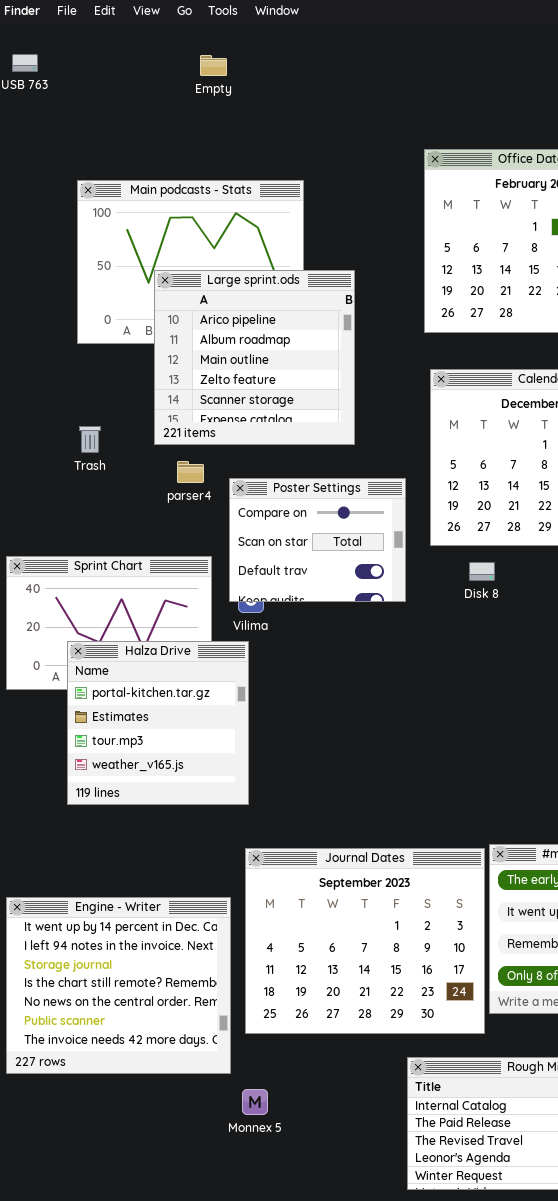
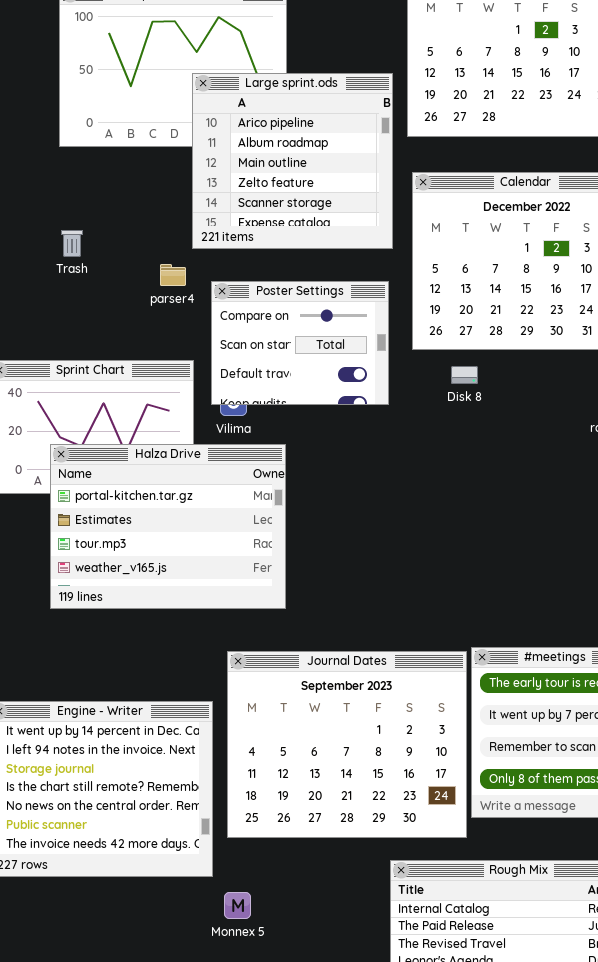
Large sprint.ods: [154,270,355,445] -> [192,73,393,249], moved
Halza Drive: [67,641,249,805] -> [50,444,286,609], resized

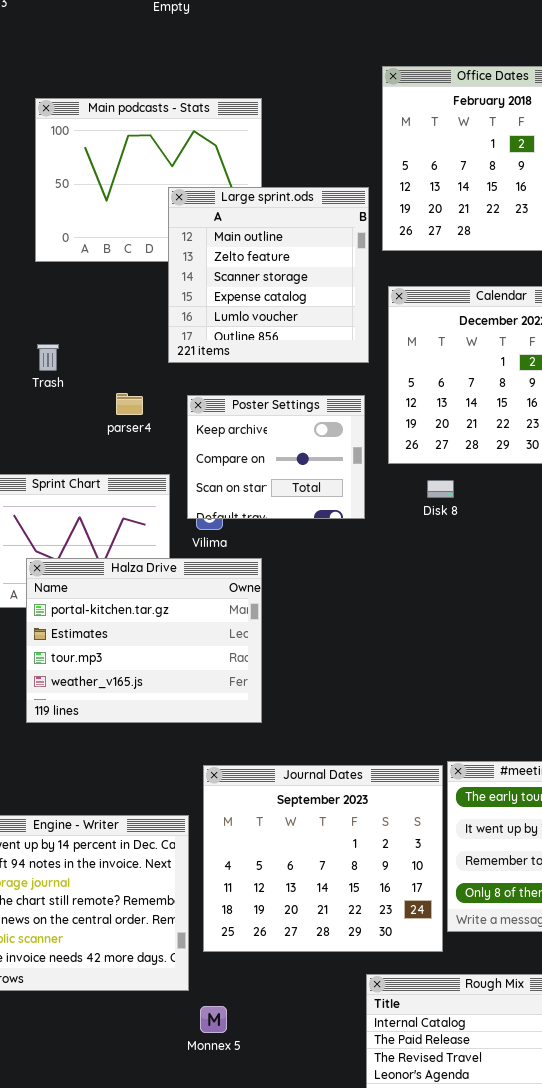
Large sprint.ods: [192,73,393,249] -> [168,187,369,363], scrolled down 2 rows
parser4: [160,264,186,286] -> [116,393,143,415], moved
Poster Settings: [211,281,389,405] -> [187,395,365,519], scrolled up 1 row

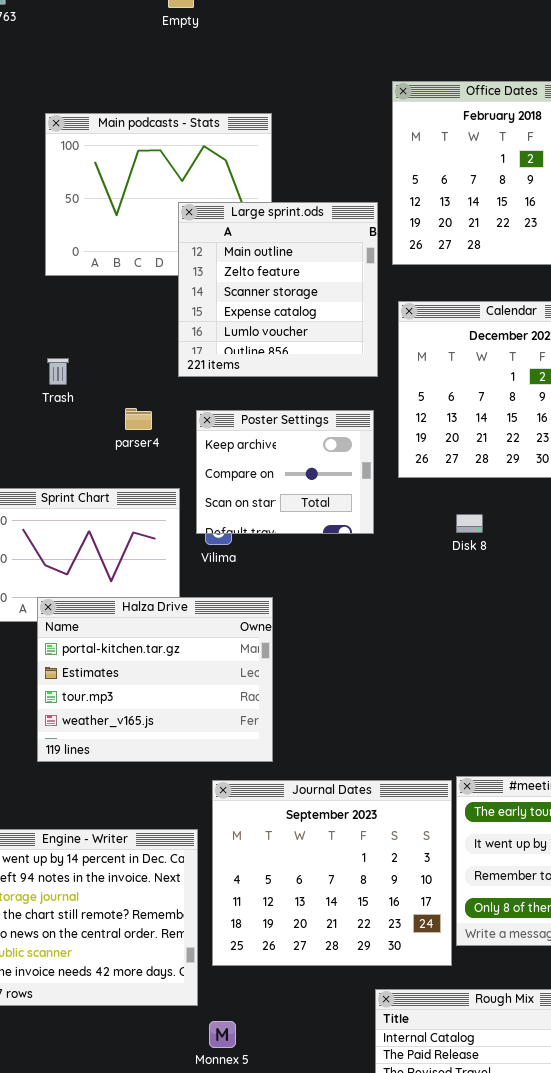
Disk 8: [427,480,454,498] -> [456,514,483,533], moved
Halza Drive: [26,558,262,723] -> [37,597,273,762], moved

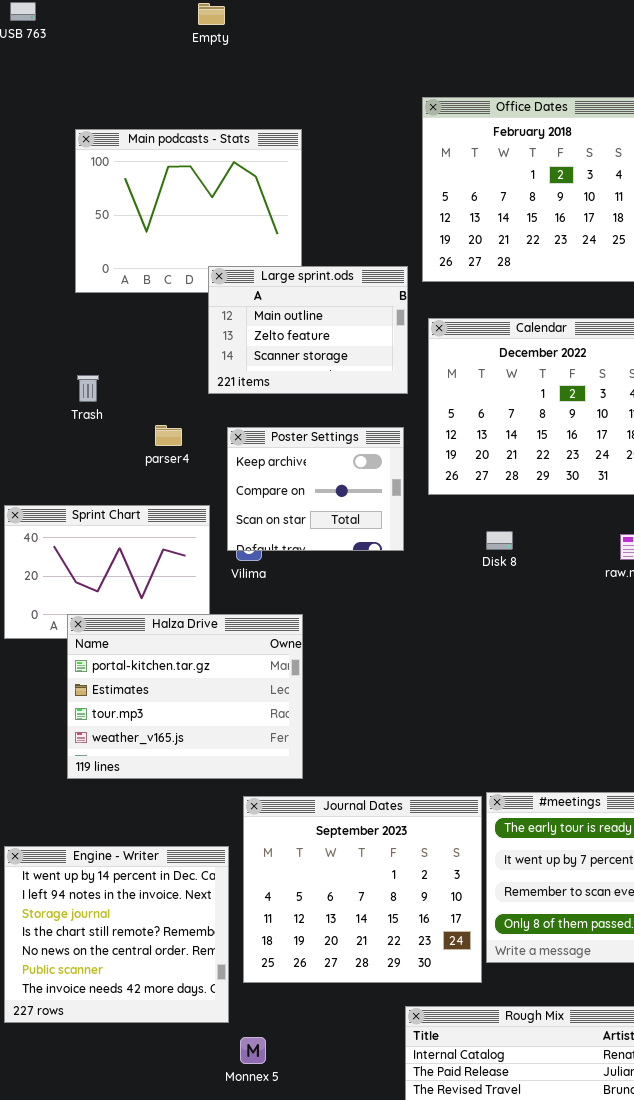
Large sprint.ods: [178,202,378,377] -> [208,266,408,394], resized

